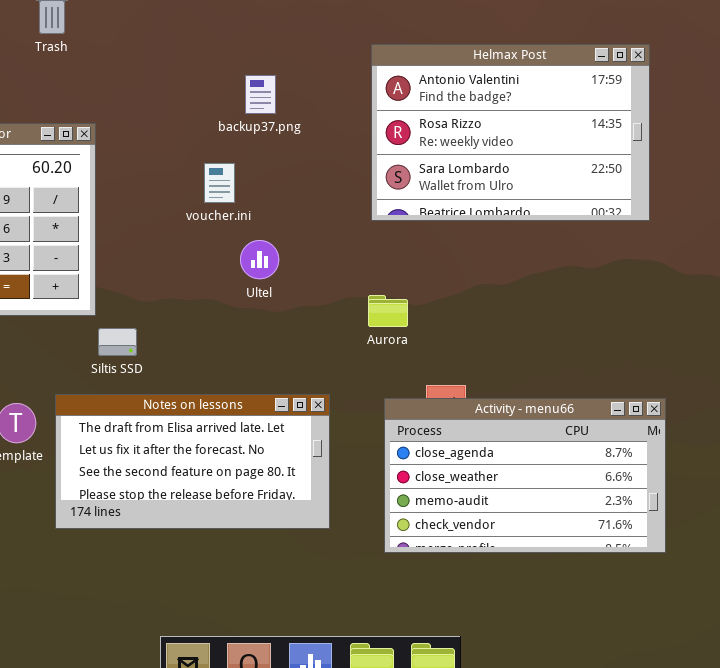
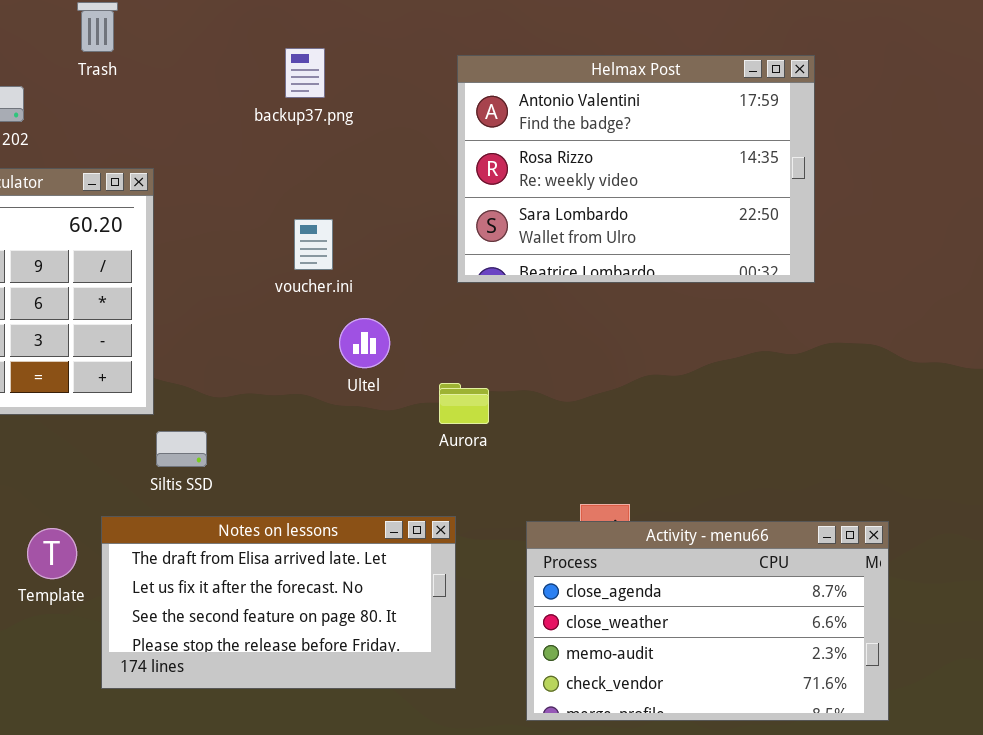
Helmax Post: [371,44,650,221] -> [457,55,815,283], moved
backup37.png: [245,75,276,114] -> [285,48,325,98], moved
Aurora: [368,295,408,327] -> [439,383,489,424], moved

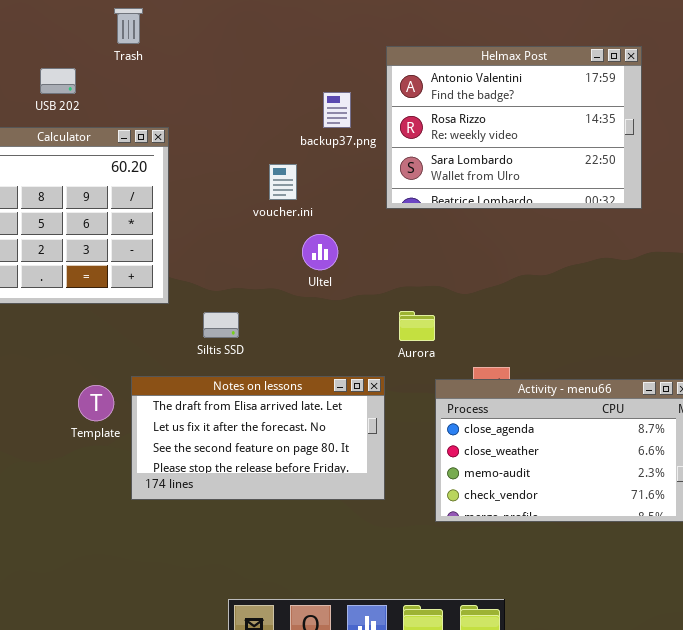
backup37.png: [285,48,325,98] -> [323,92,351,128], moved
Aurora: [439,383,489,424] -> [399,311,435,341], moved
Siltis SSD: [156,431,207,467] -> [203,312,239,338], moved

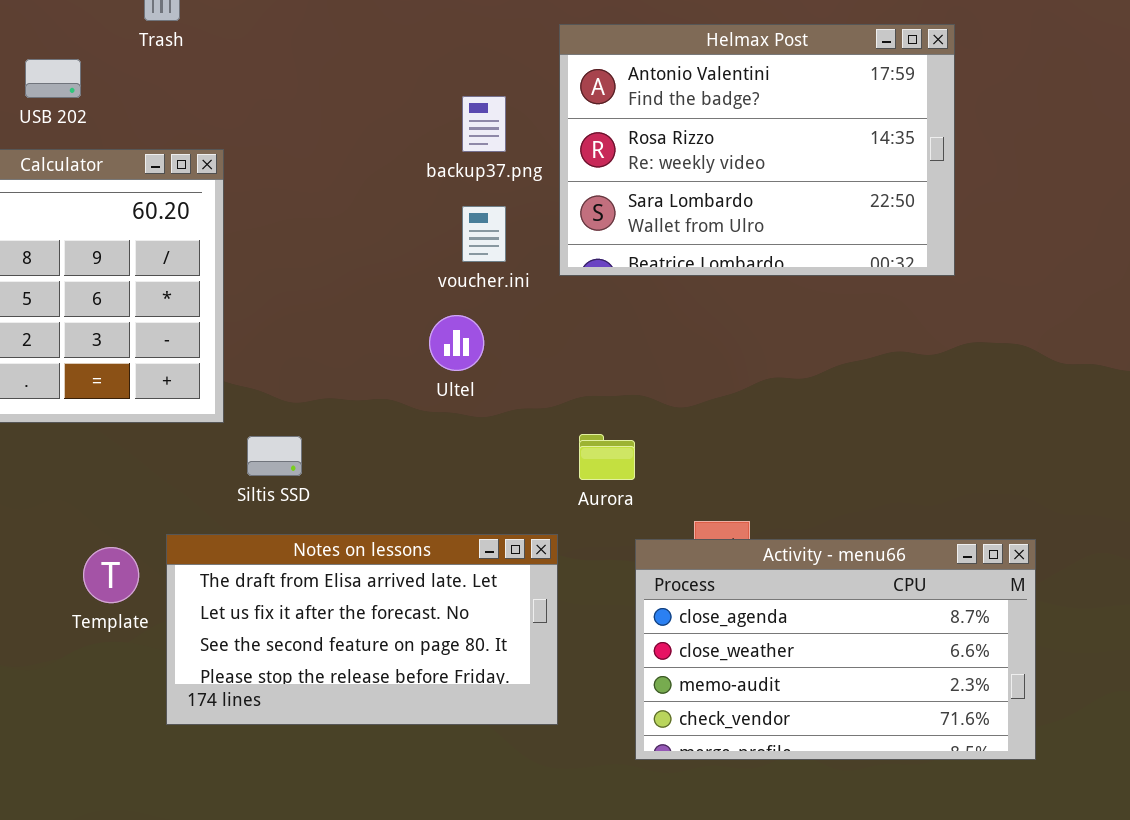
voucher.ini: [269,164,297,200] -> [462,206,506,262], moved
Siltis SSD: [203,312,239,338] -> [247,436,302,476], moved

